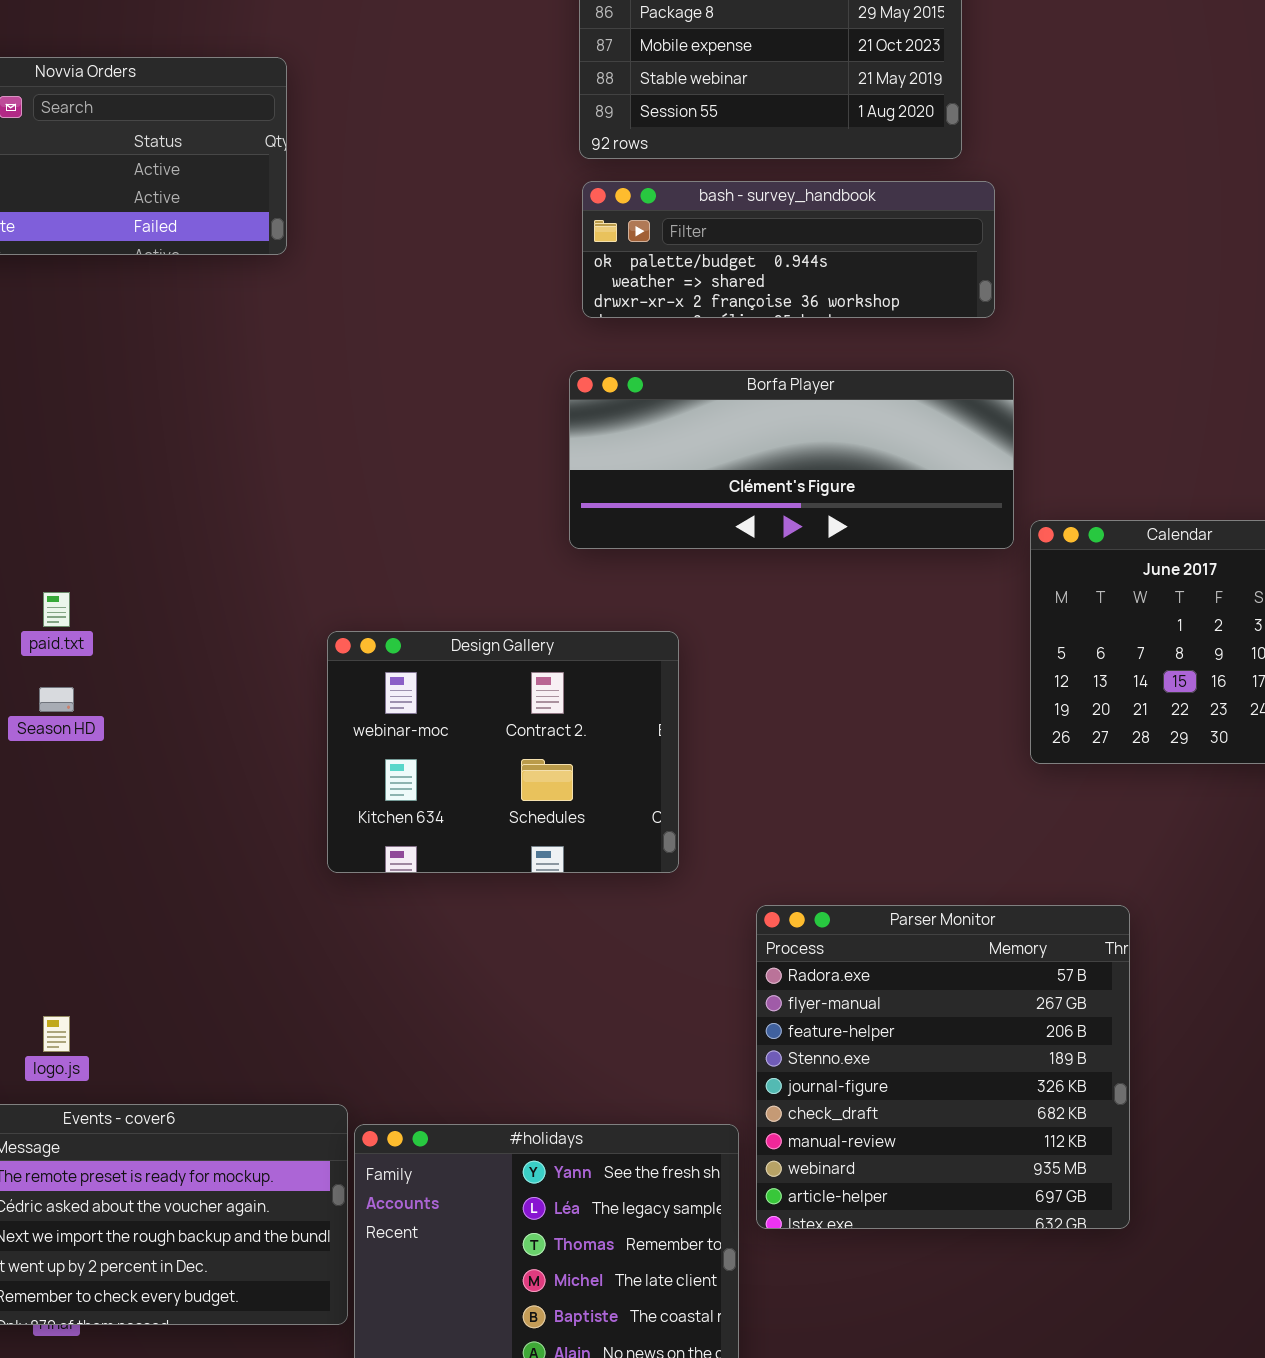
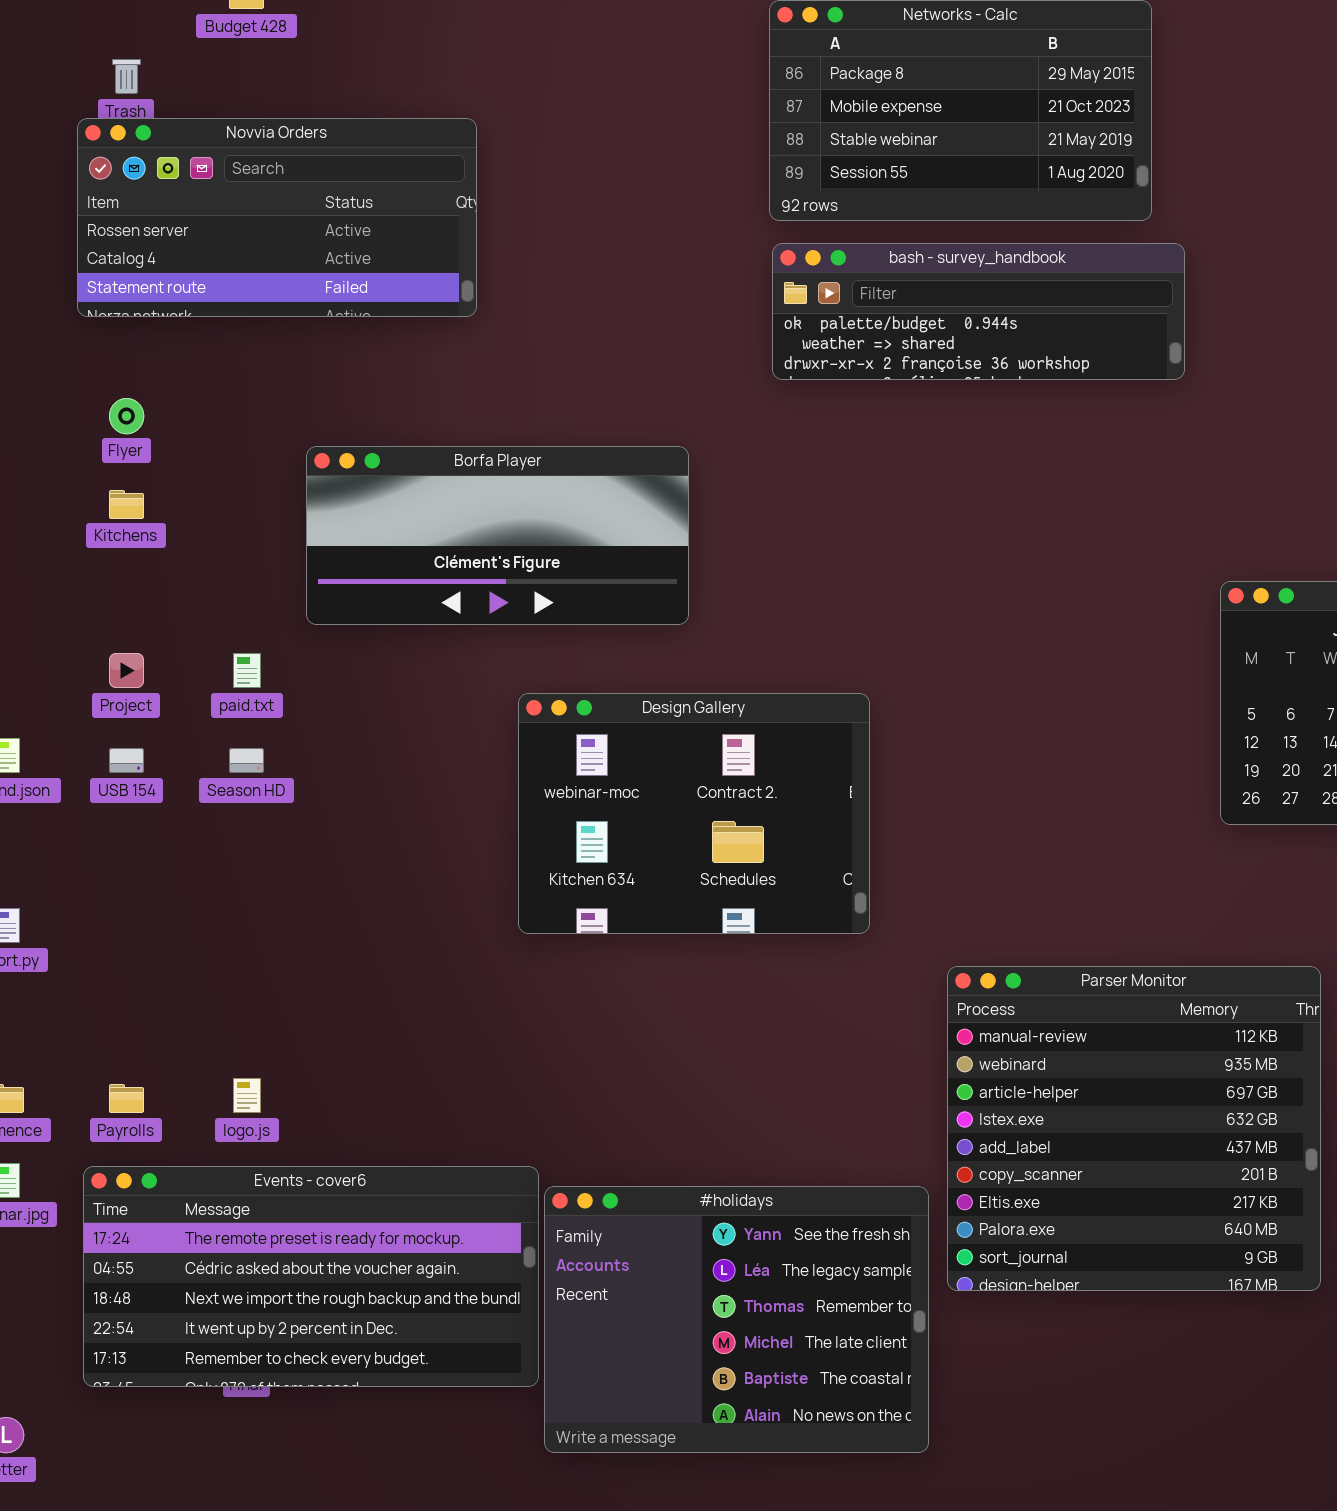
Borfa Player: [569,370,1014,549] -> [306,446,689,625], moved, resized
Parser Monitor: [756,905,1130,1229] -> [947,966,1321,1291], scrolled down 6 rows

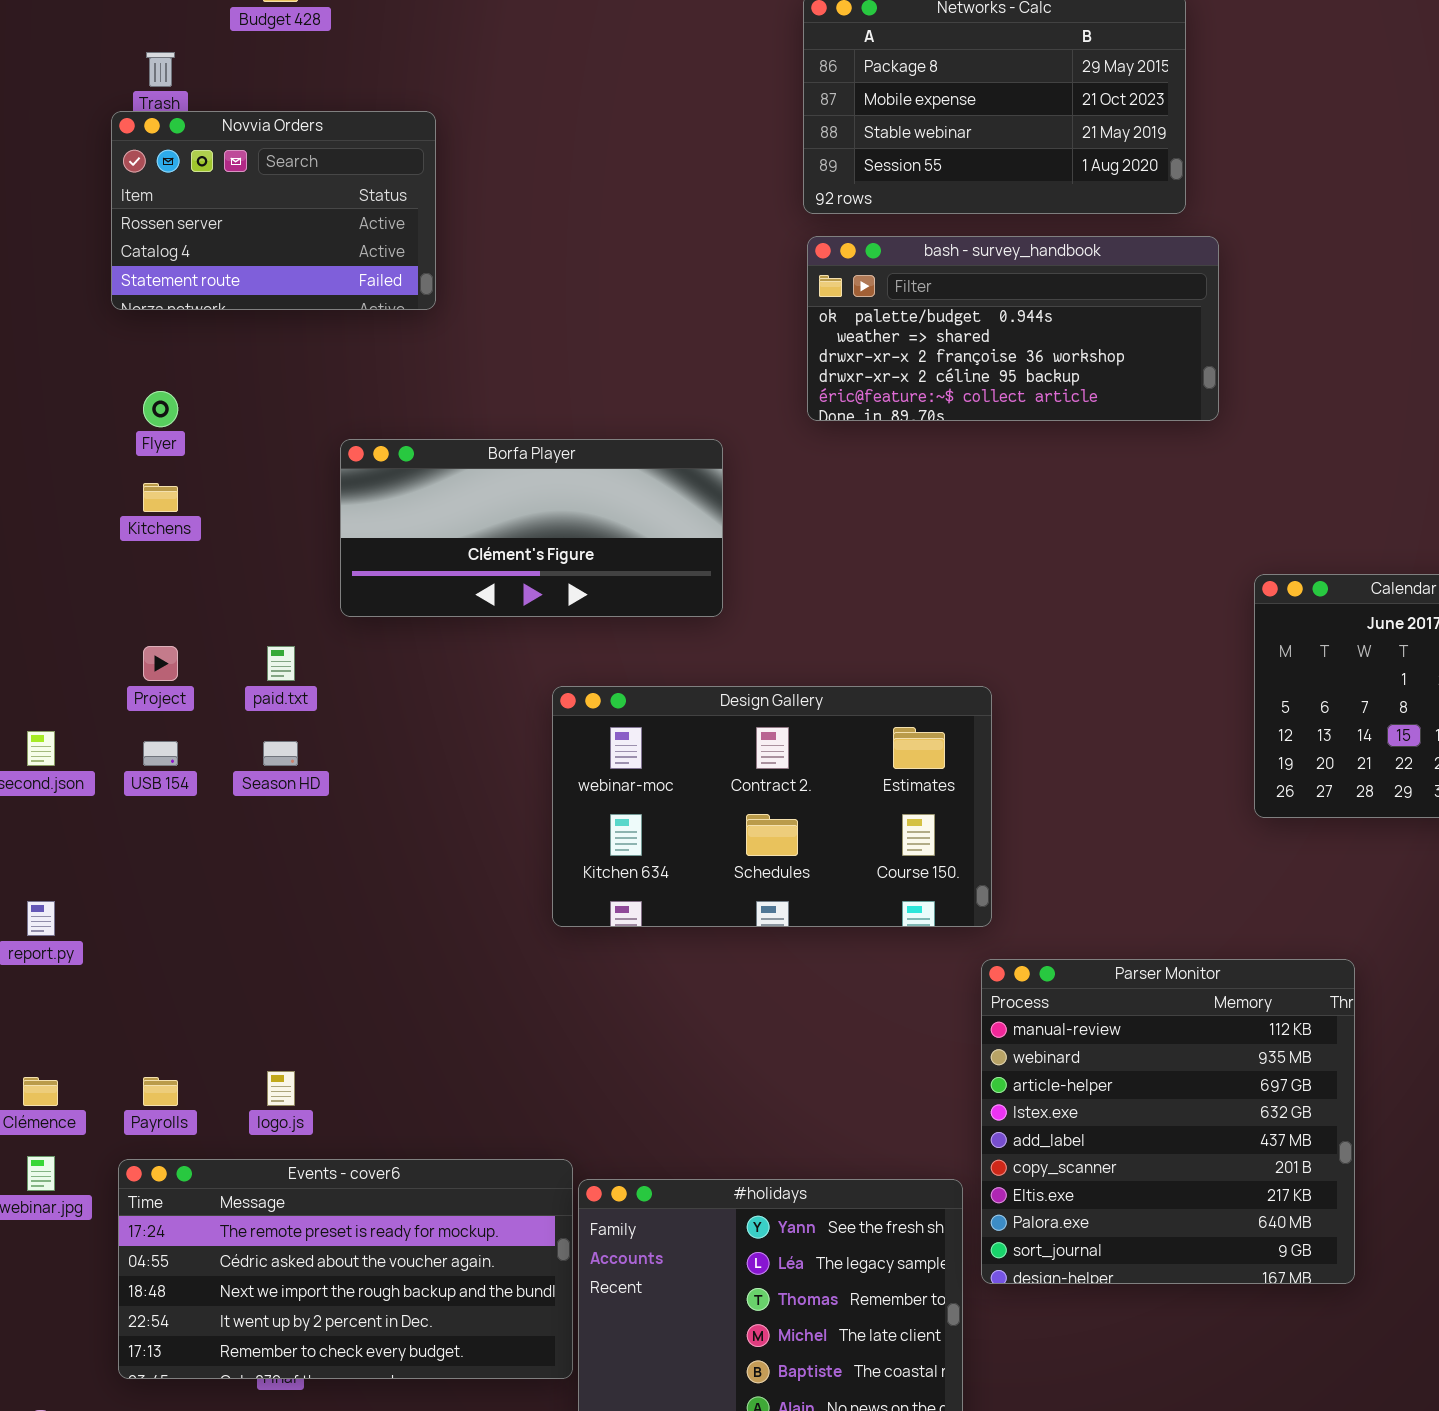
Novvia Orders: [77,118,477,317] -> [111,111,436,310], resized
bash - survey_handbook: [772,243,1185,380] -> [807,236,1219,421], resized
Design Gallery: [518,693,870,934] -> [552,686,992,927], resized

